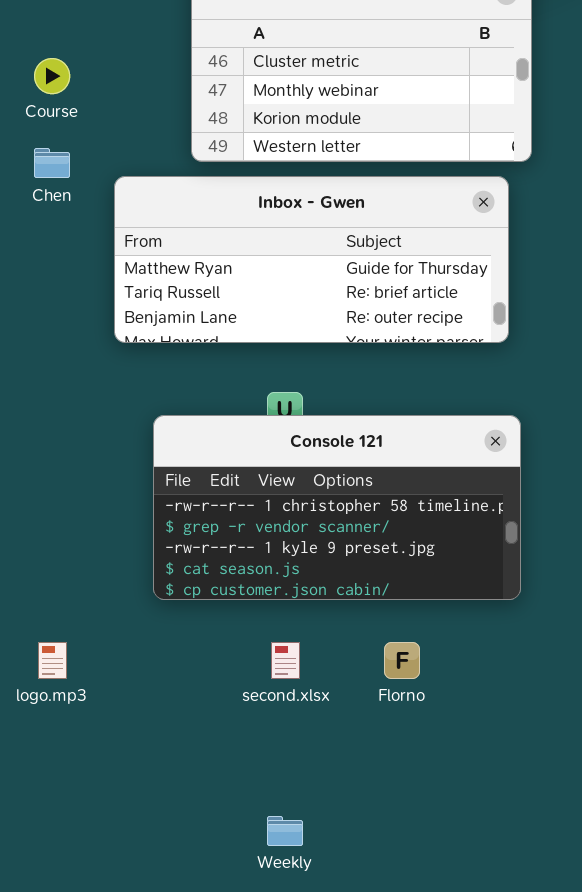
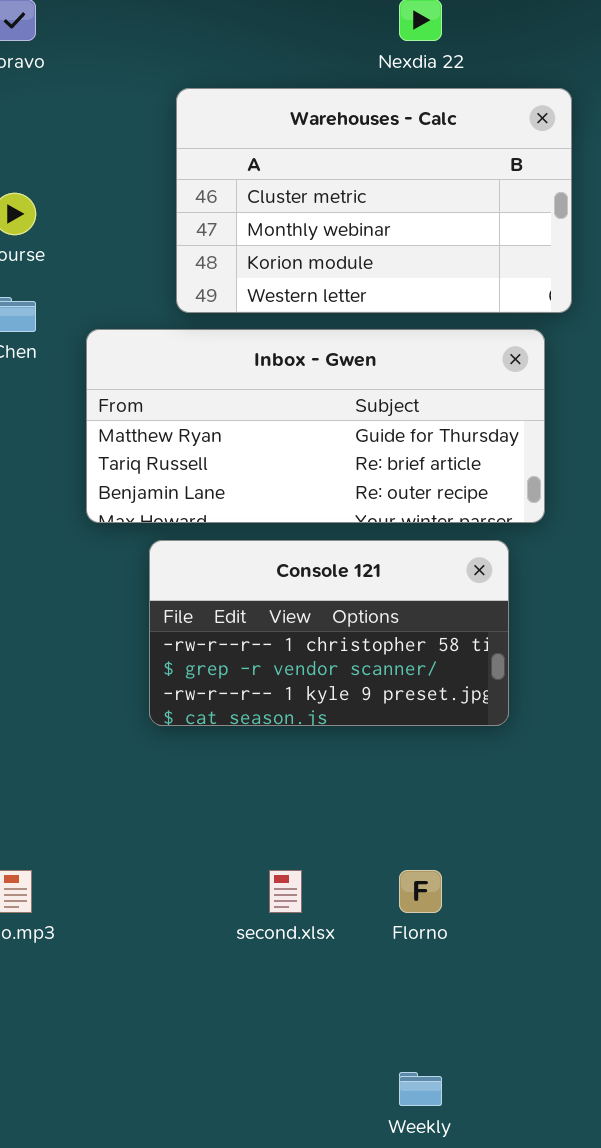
Console 121: [153,415,521,600] -> [149,540,509,726], moved, resized
Weekly: [267,816,303,846] -> [399,1072,442,1106], moved

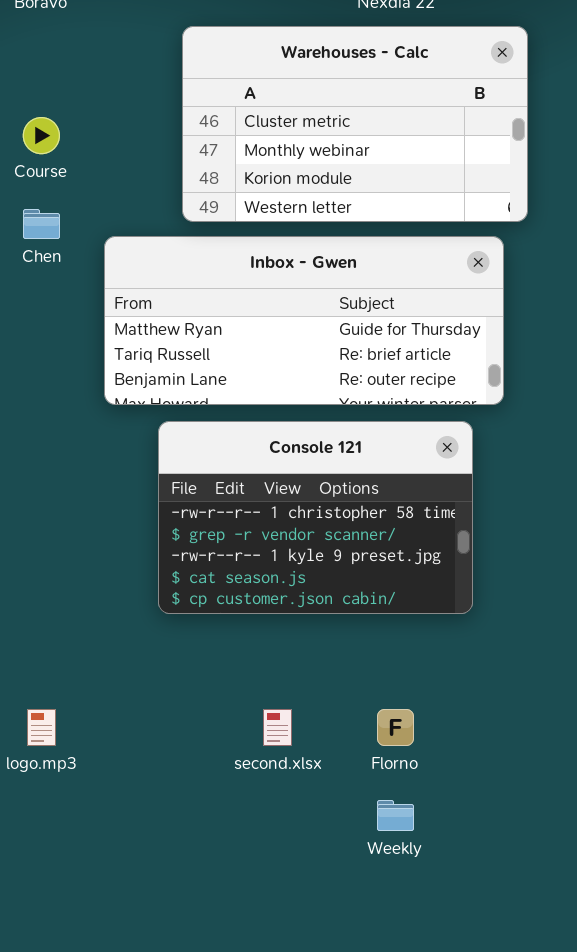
Console 121: [149,540,509,726] -> [158,421,473,614], resized
Weekly: [399,1072,442,1106] -> [377,800,414,831], moved

